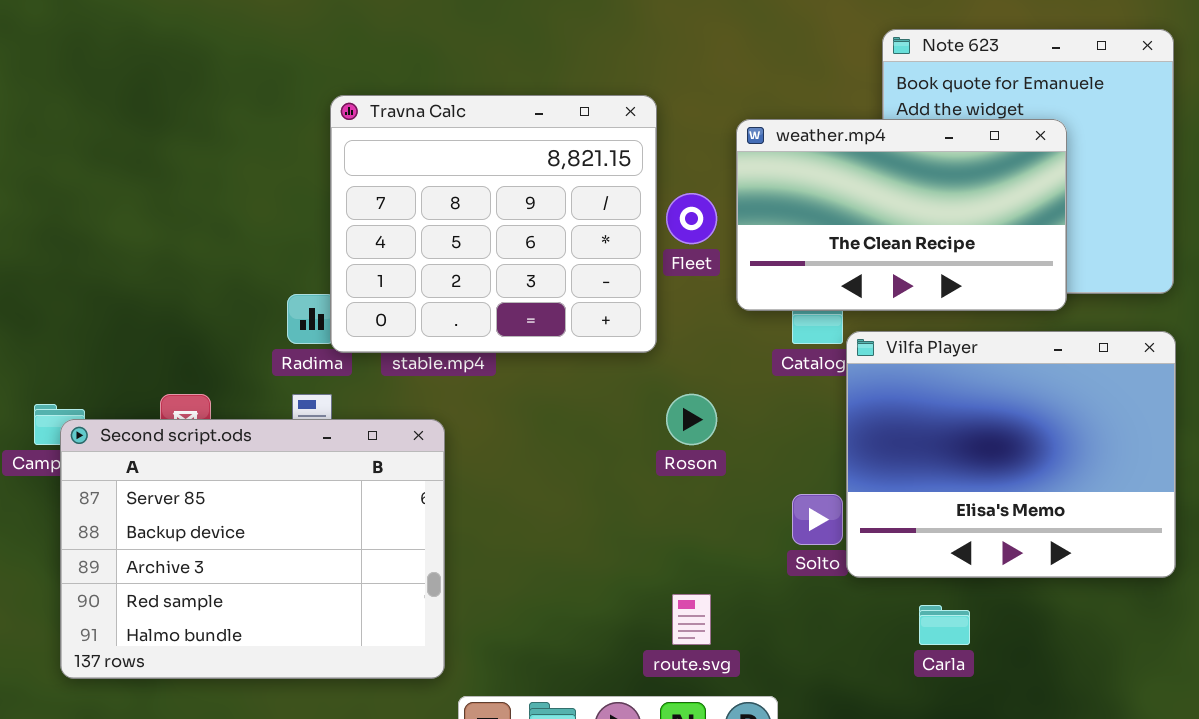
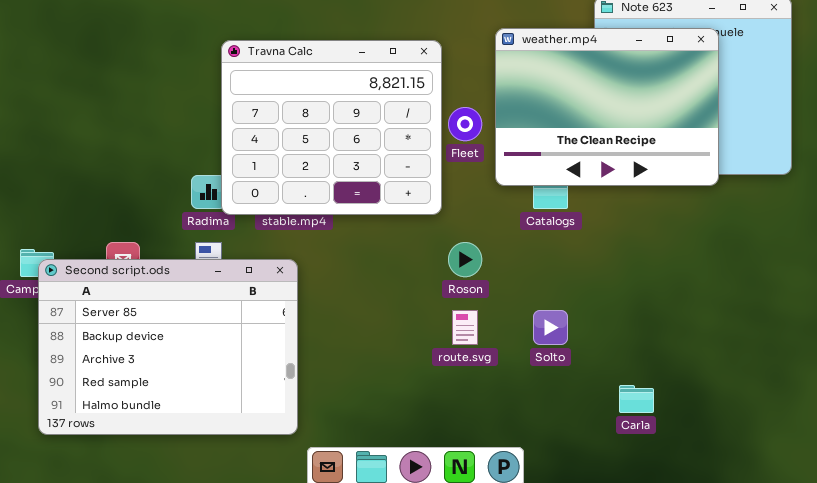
weather.mp4: [736,119,1067,311] -> [495,28,719,186], resized
Vilfa Player: [846,331,1176,578] -> none, closed
route.svg: [672,594,711,645] -> [452,310,478,345], moved

